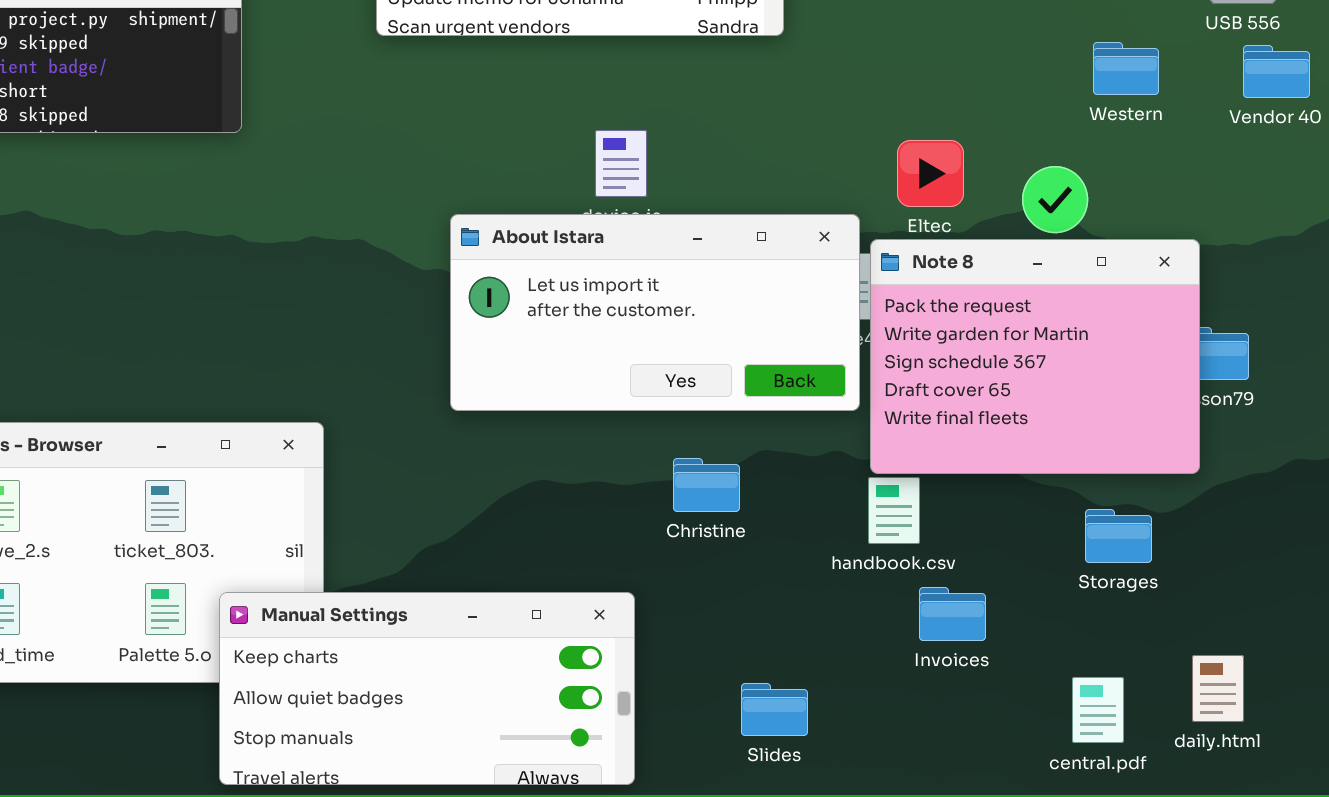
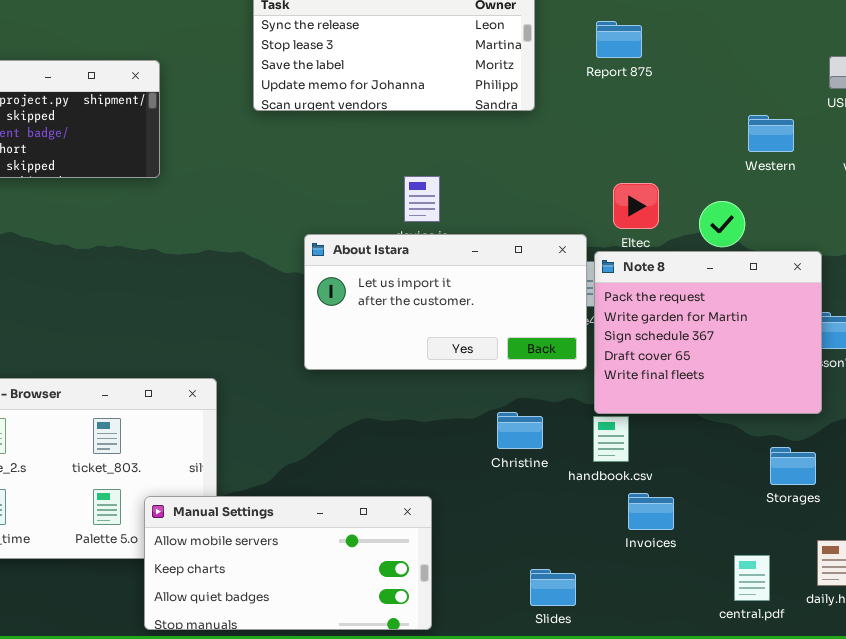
Christine: [673,458,740,512] -> [497,412,543,449], moved
Storages: [1085,509,1152,563] -> [770,447,816,485], moved
Manual Settings: [219,592,635,785] -> [144,496,432,630], scrolled up 1 row
Slides: [741,683,808,736] -> [530,569,576,606], moved

